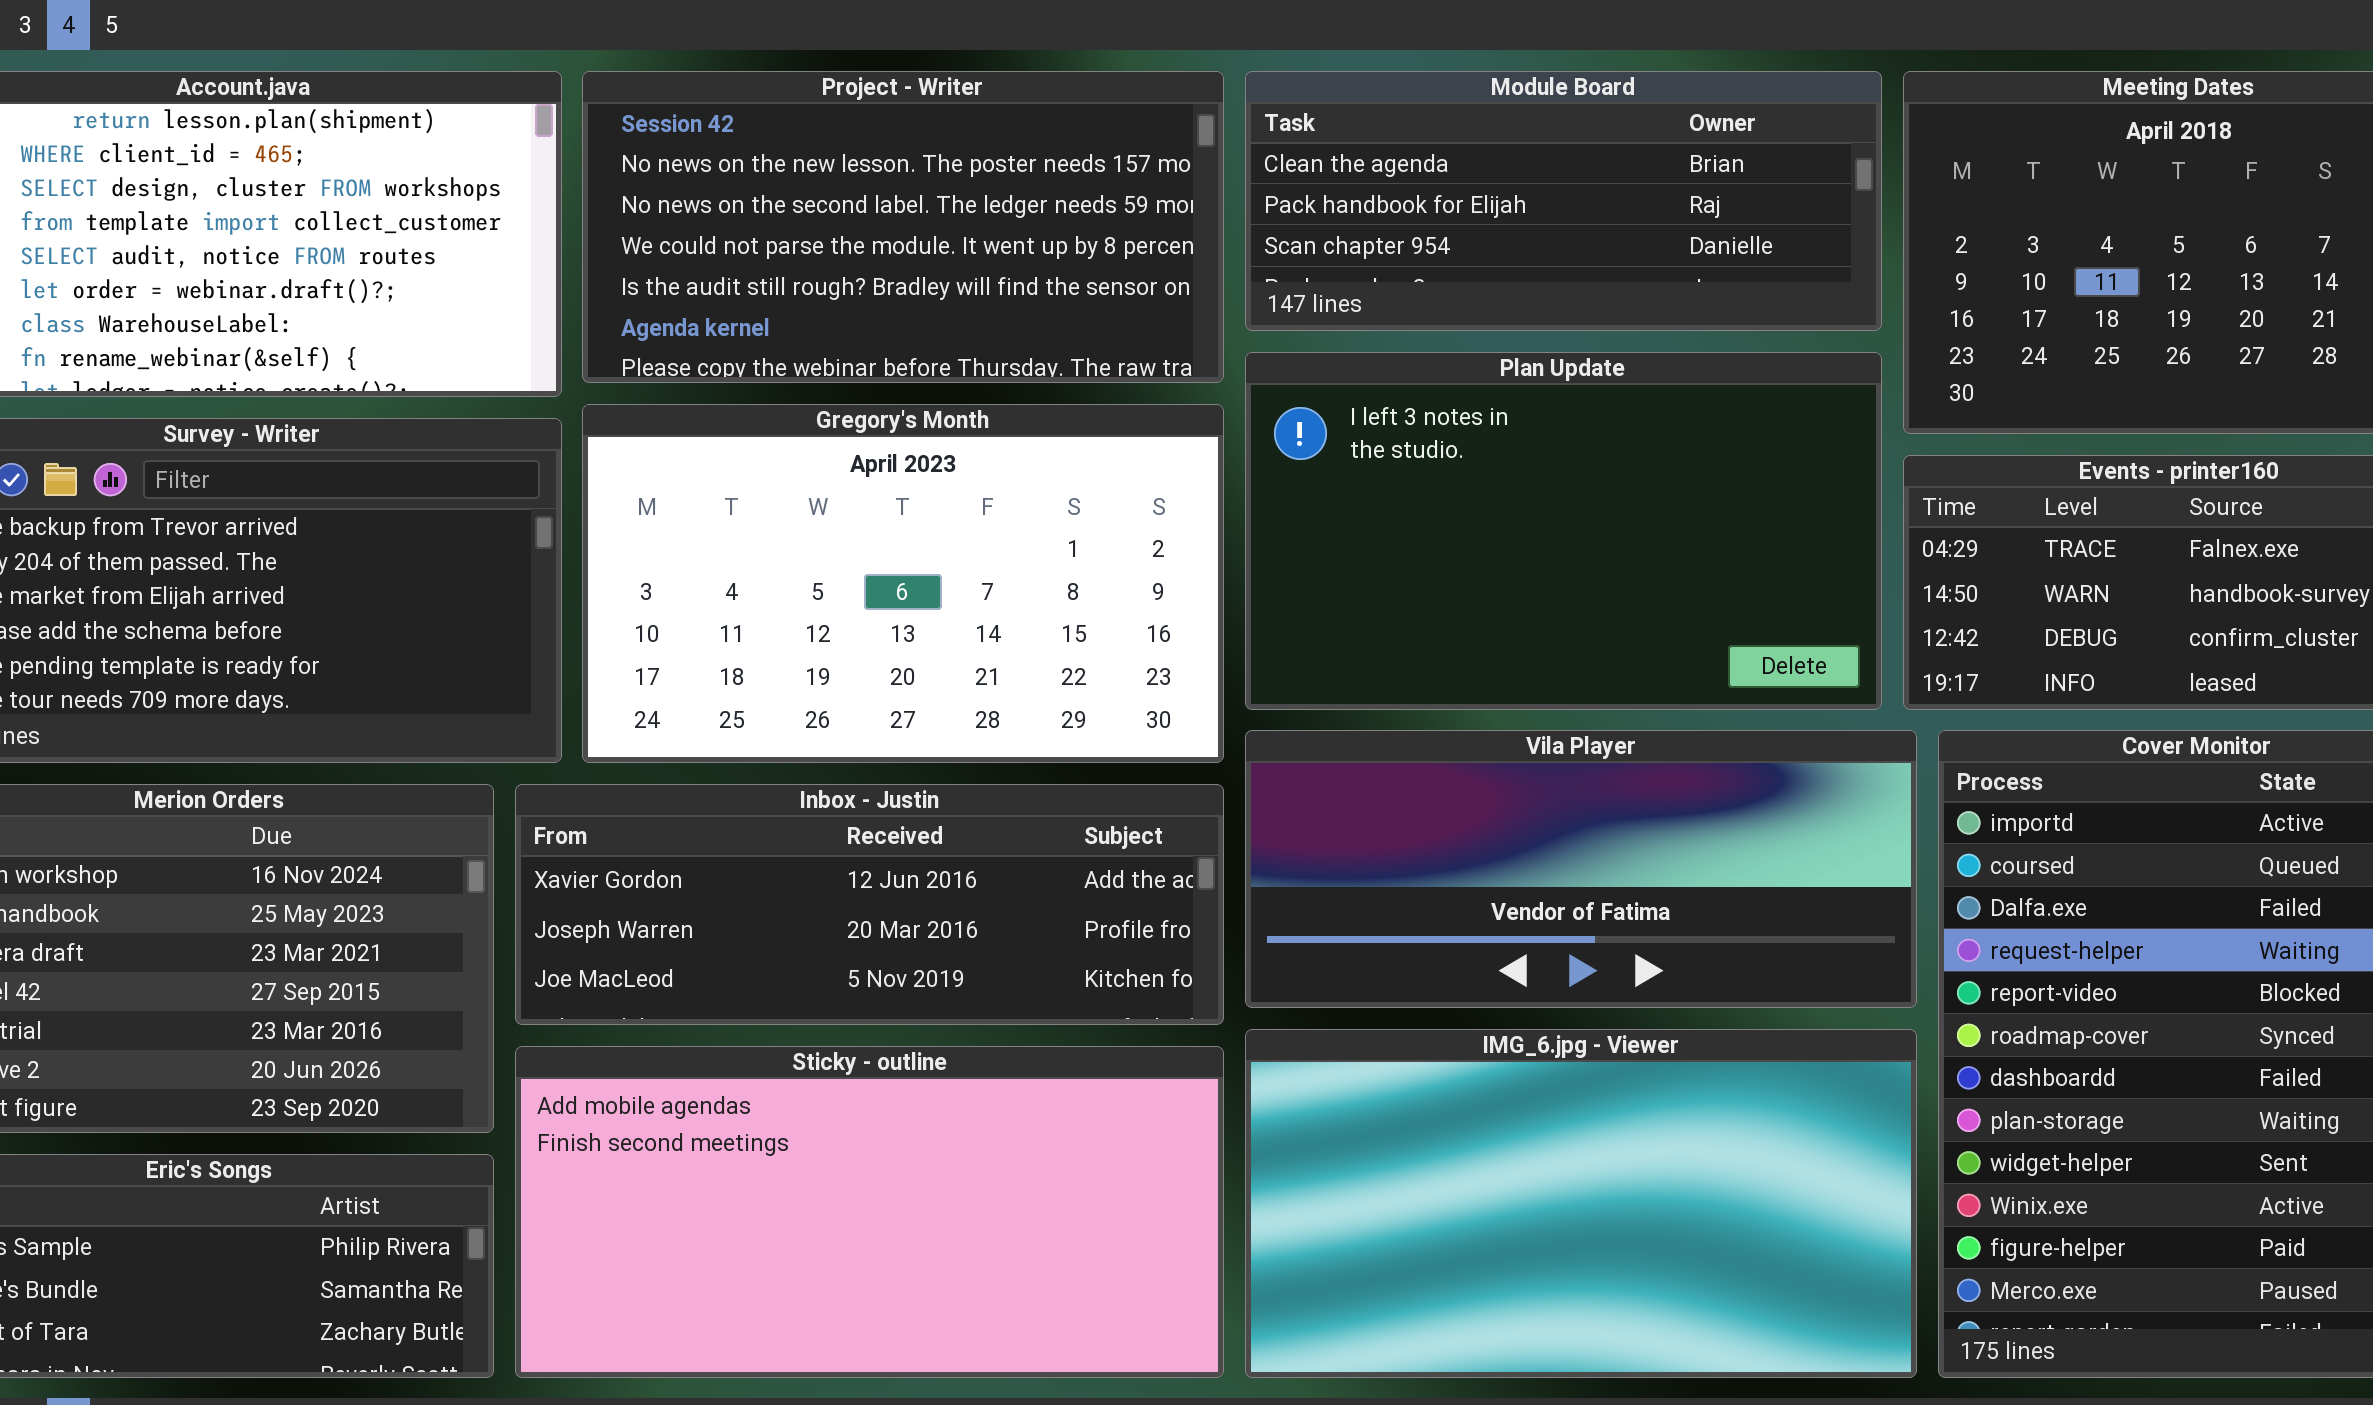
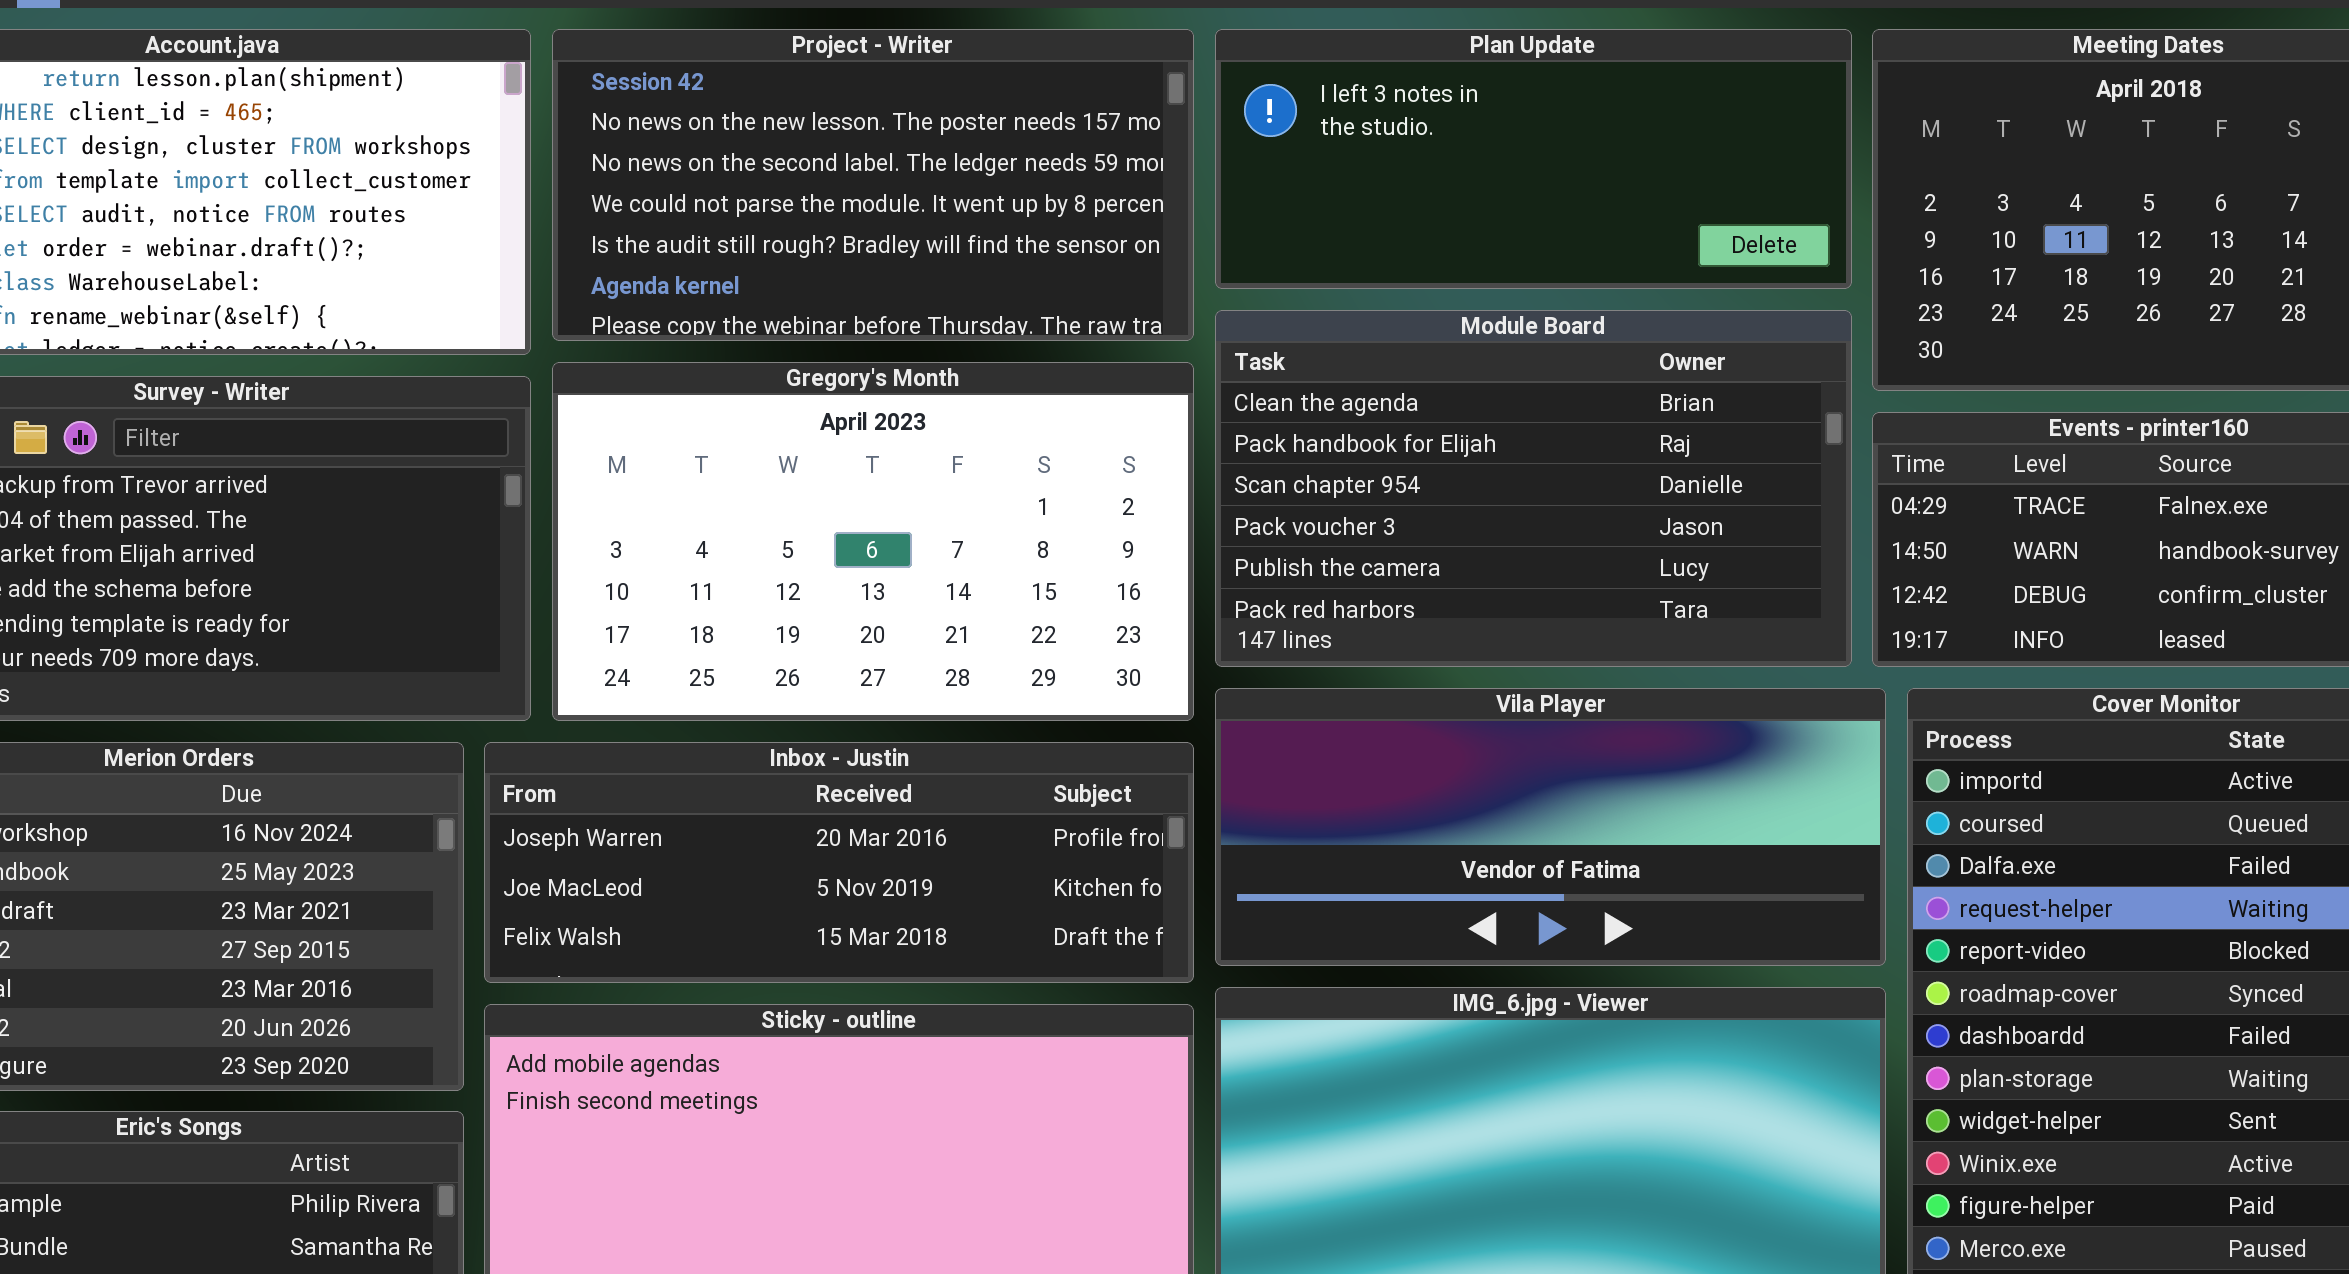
Module Board: [1245,71,1882,331] -> [1215,310,1852,667], moved, resized
Plan Update: [1245,352,1882,710] -> [1215,29,1852,289], moved, resized
Inbox - Justin: [515,784,1224,1025] -> [484,742,1194,983], scrolled down 1 row

